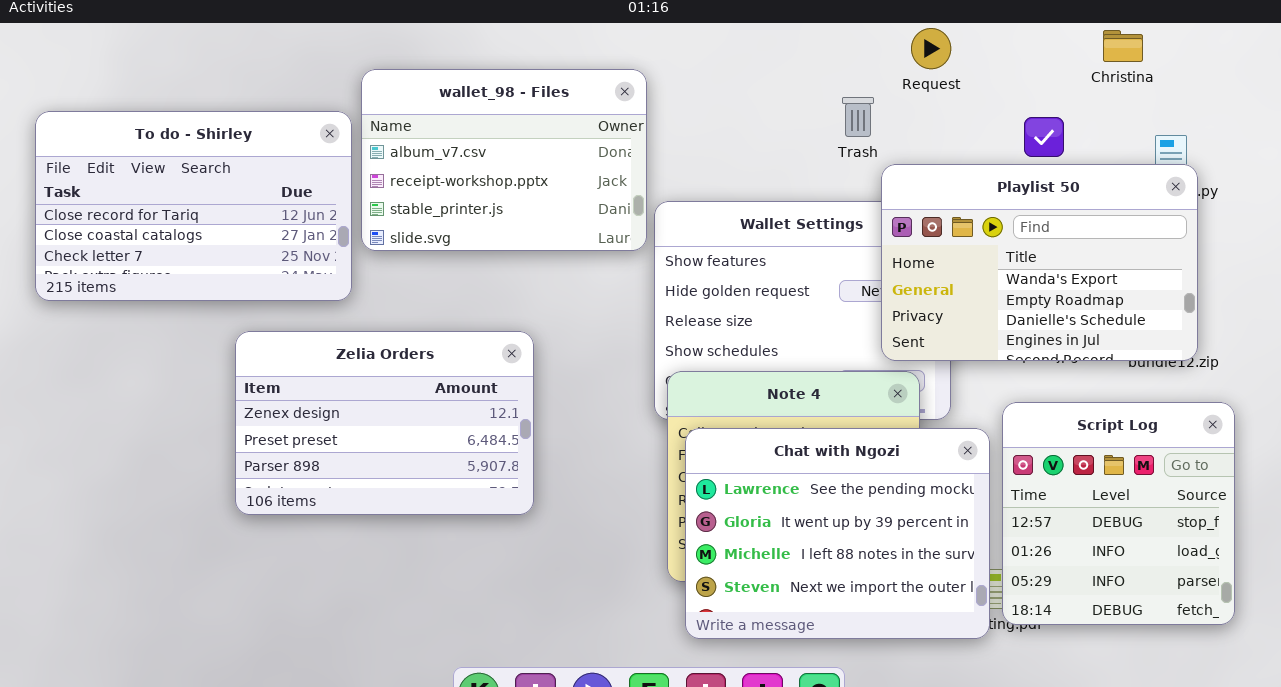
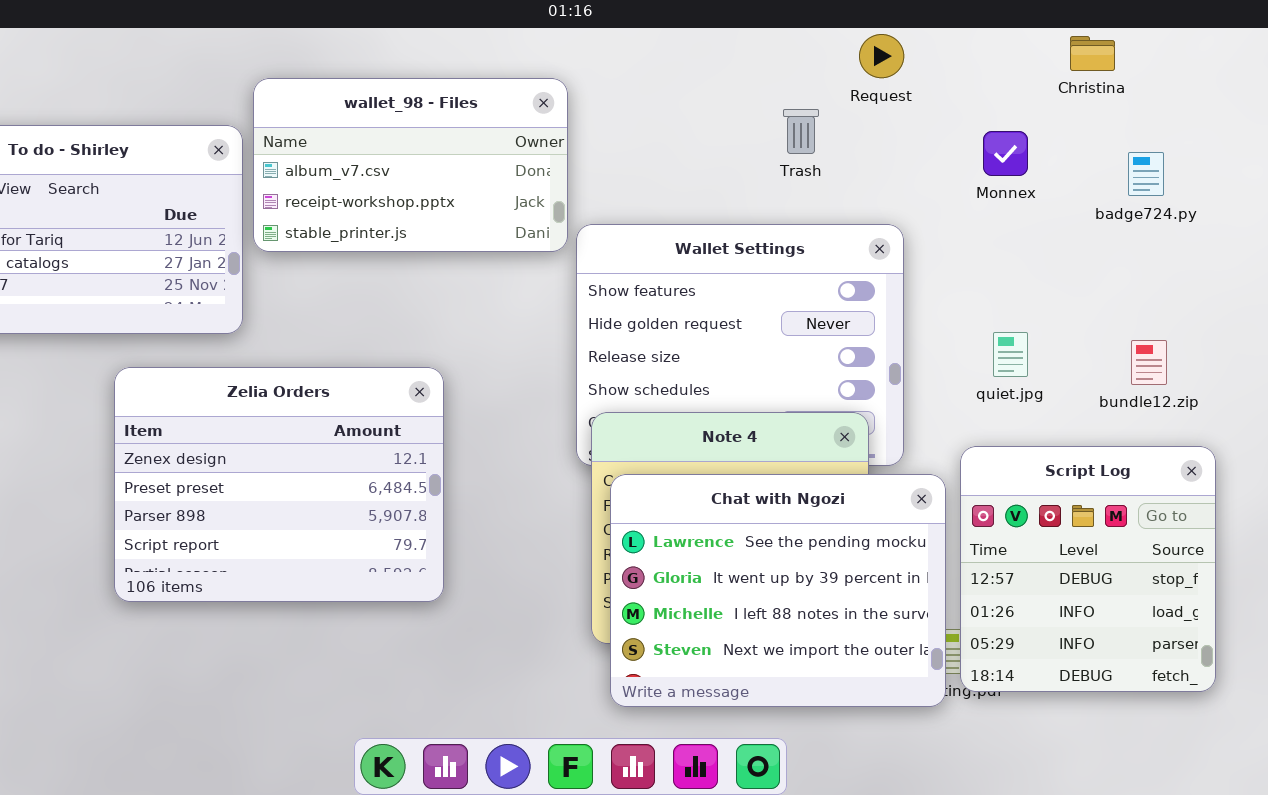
wallet_98 - Files: [361,69,647,251] -> [253,78,568,252], resized
Playlist 50: [881,164,1198,361] -> none, closed
Zelia Orders: [235,331,534,515] -> [114,367,444,602], resized

